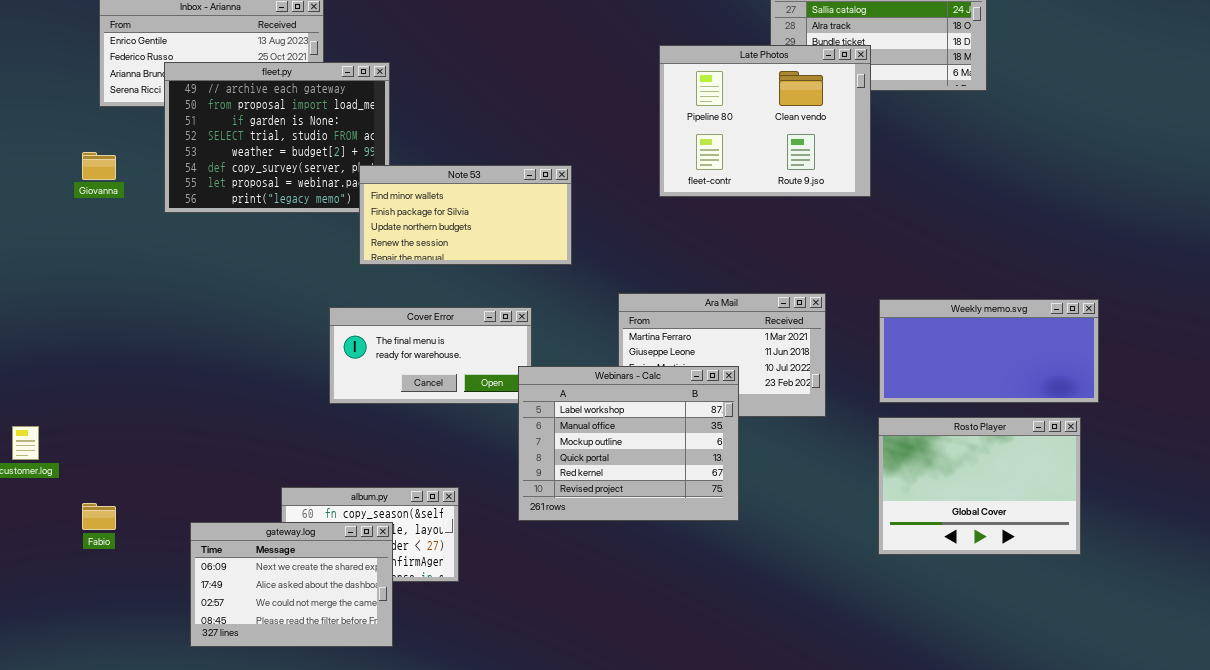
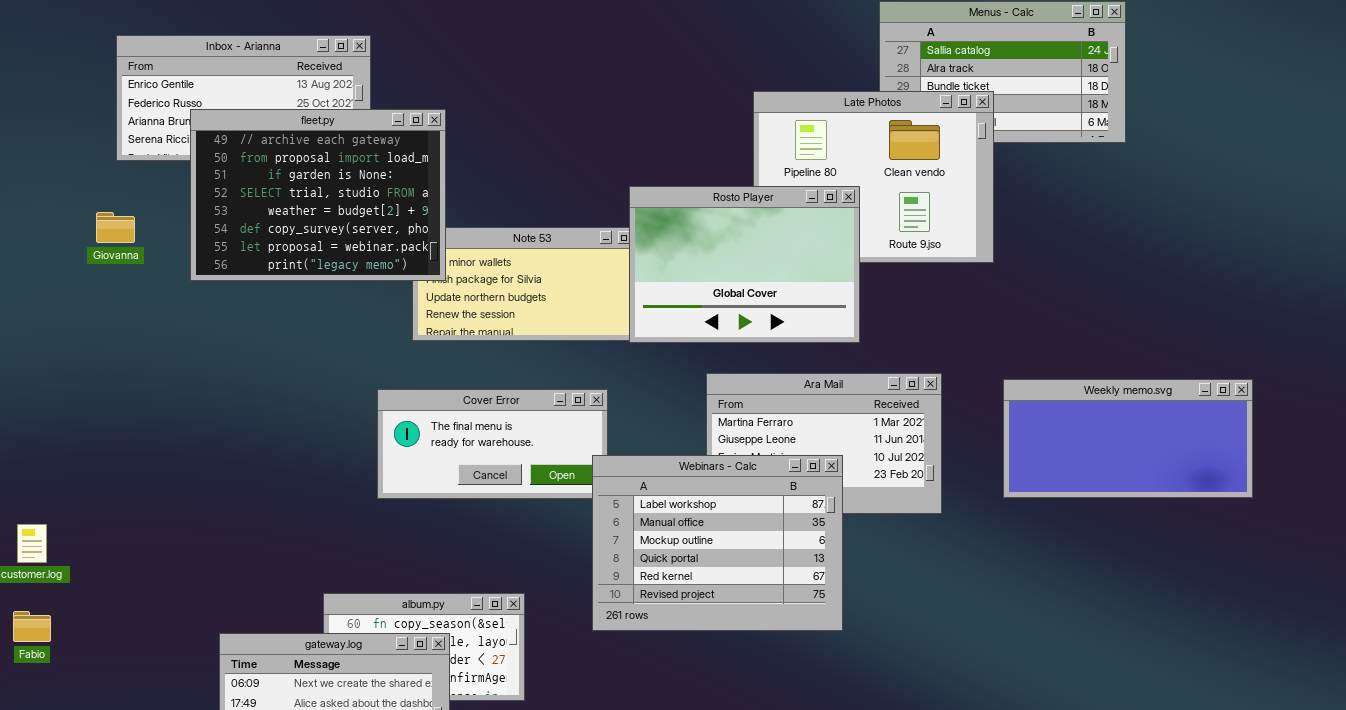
fleet.py: [164,62,390,213] -> [190,109,446,281], raised
Rosto Player: [878,417,1081,555] -> [629,186,860,343], moved
Fabio: [82,503,116,530] -> [13,611,51,642], moved

